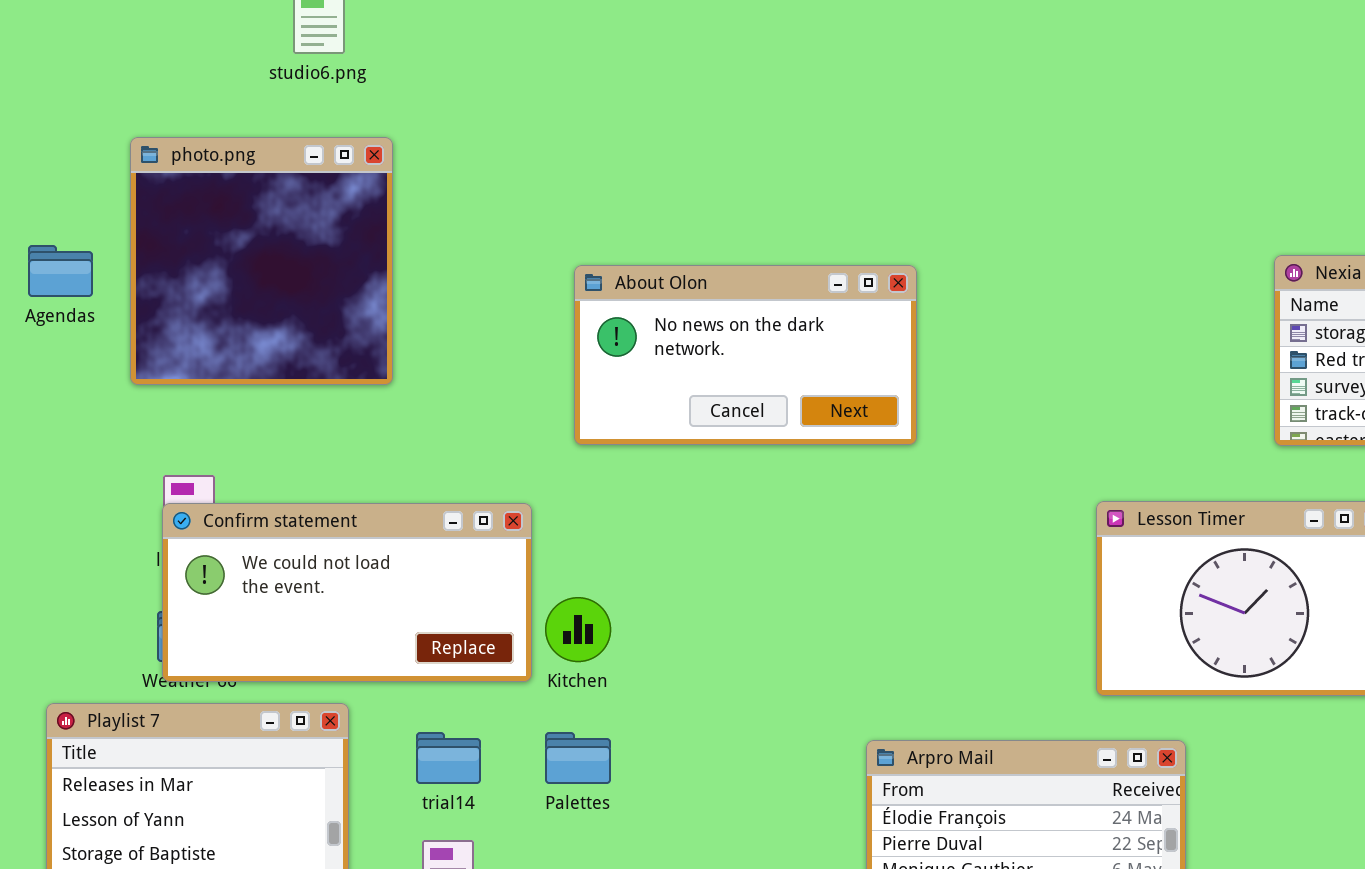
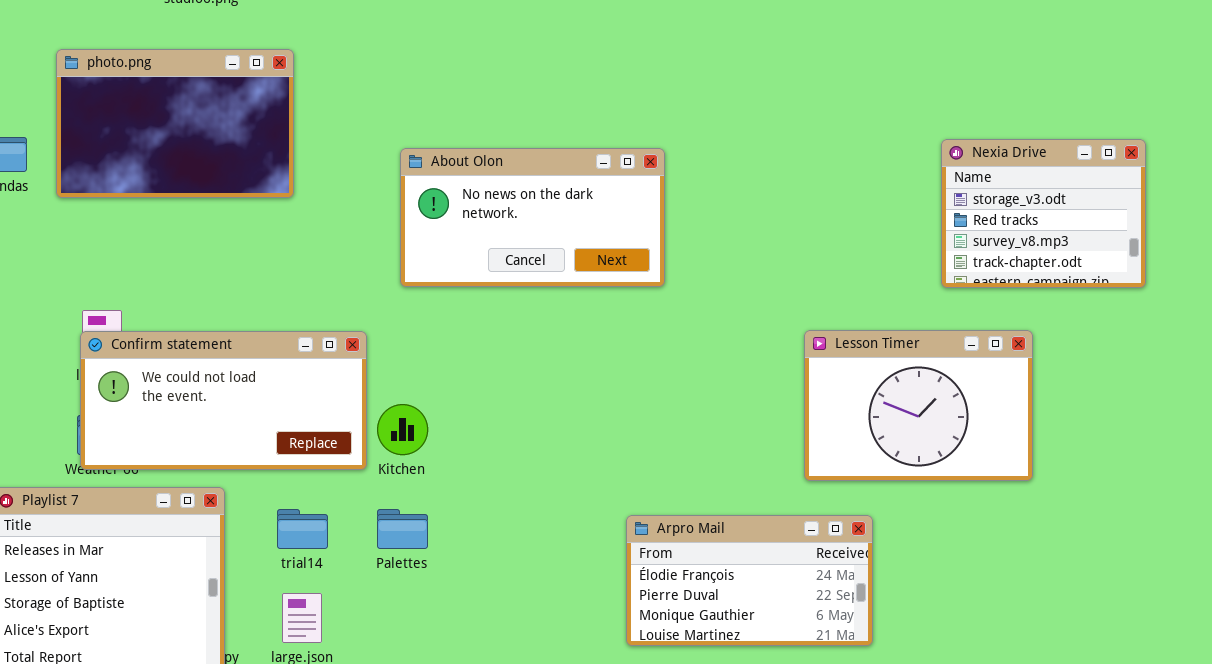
photo.png: [130,137,393,385] -> [56,49,294,198], resized

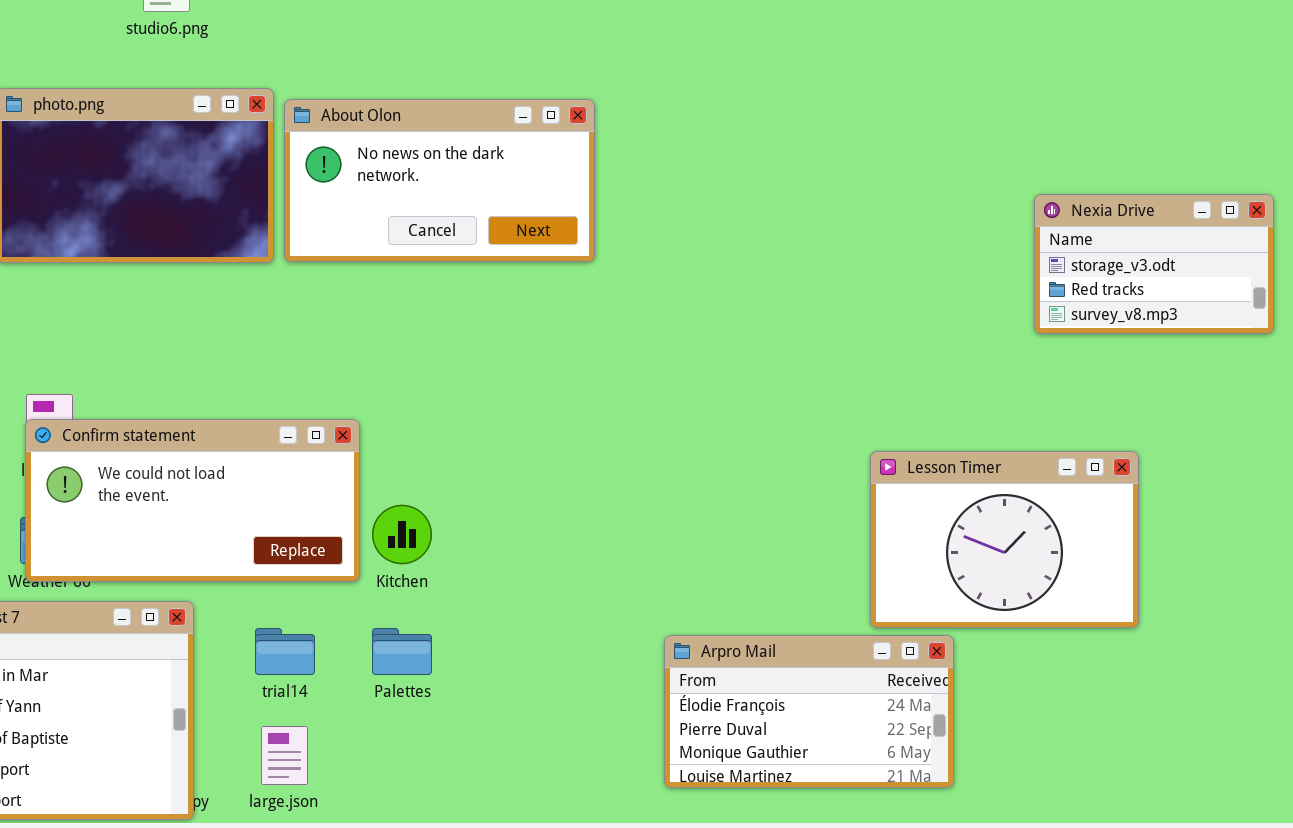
Nexia Drive: [941,139,1146,288] -> [1034,194,1274,334], resized
About Olon: [400,148,665,287] -> [284,99,595,262], moved
Lesson Timer: [804,330,1033,481] -> [870,451,1139,628], moved

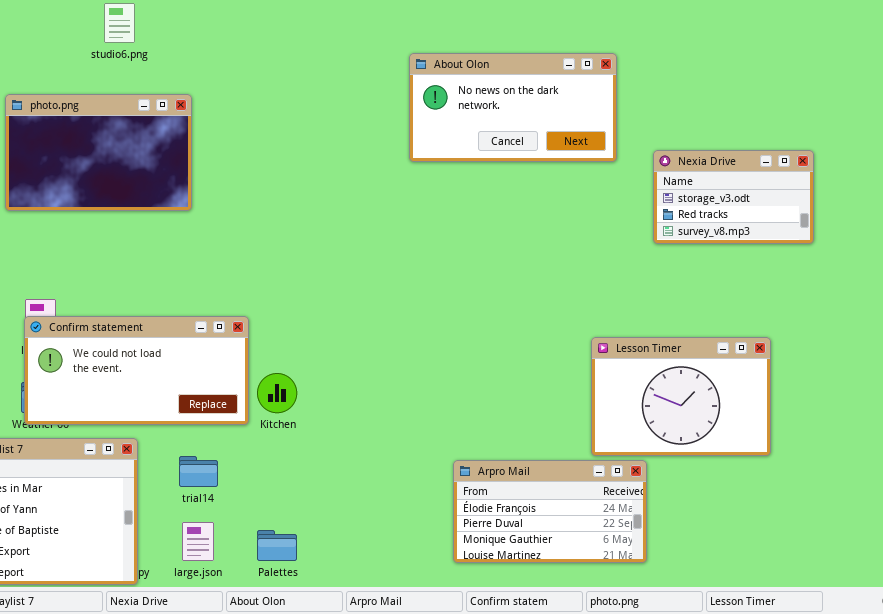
About Olon: [284,99,595,262] -> [409,53,617,162], moved
Nexia Drive: [1034,194,1274,334] -> [653,150,814,244], moved
Palettes: [372,628,432,675] -> [257,530,297,561], moved

